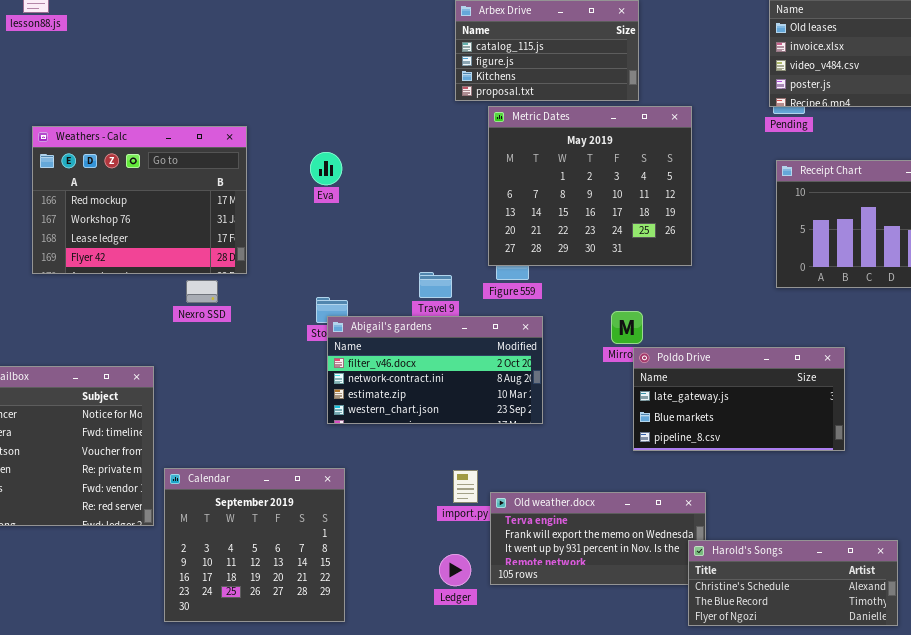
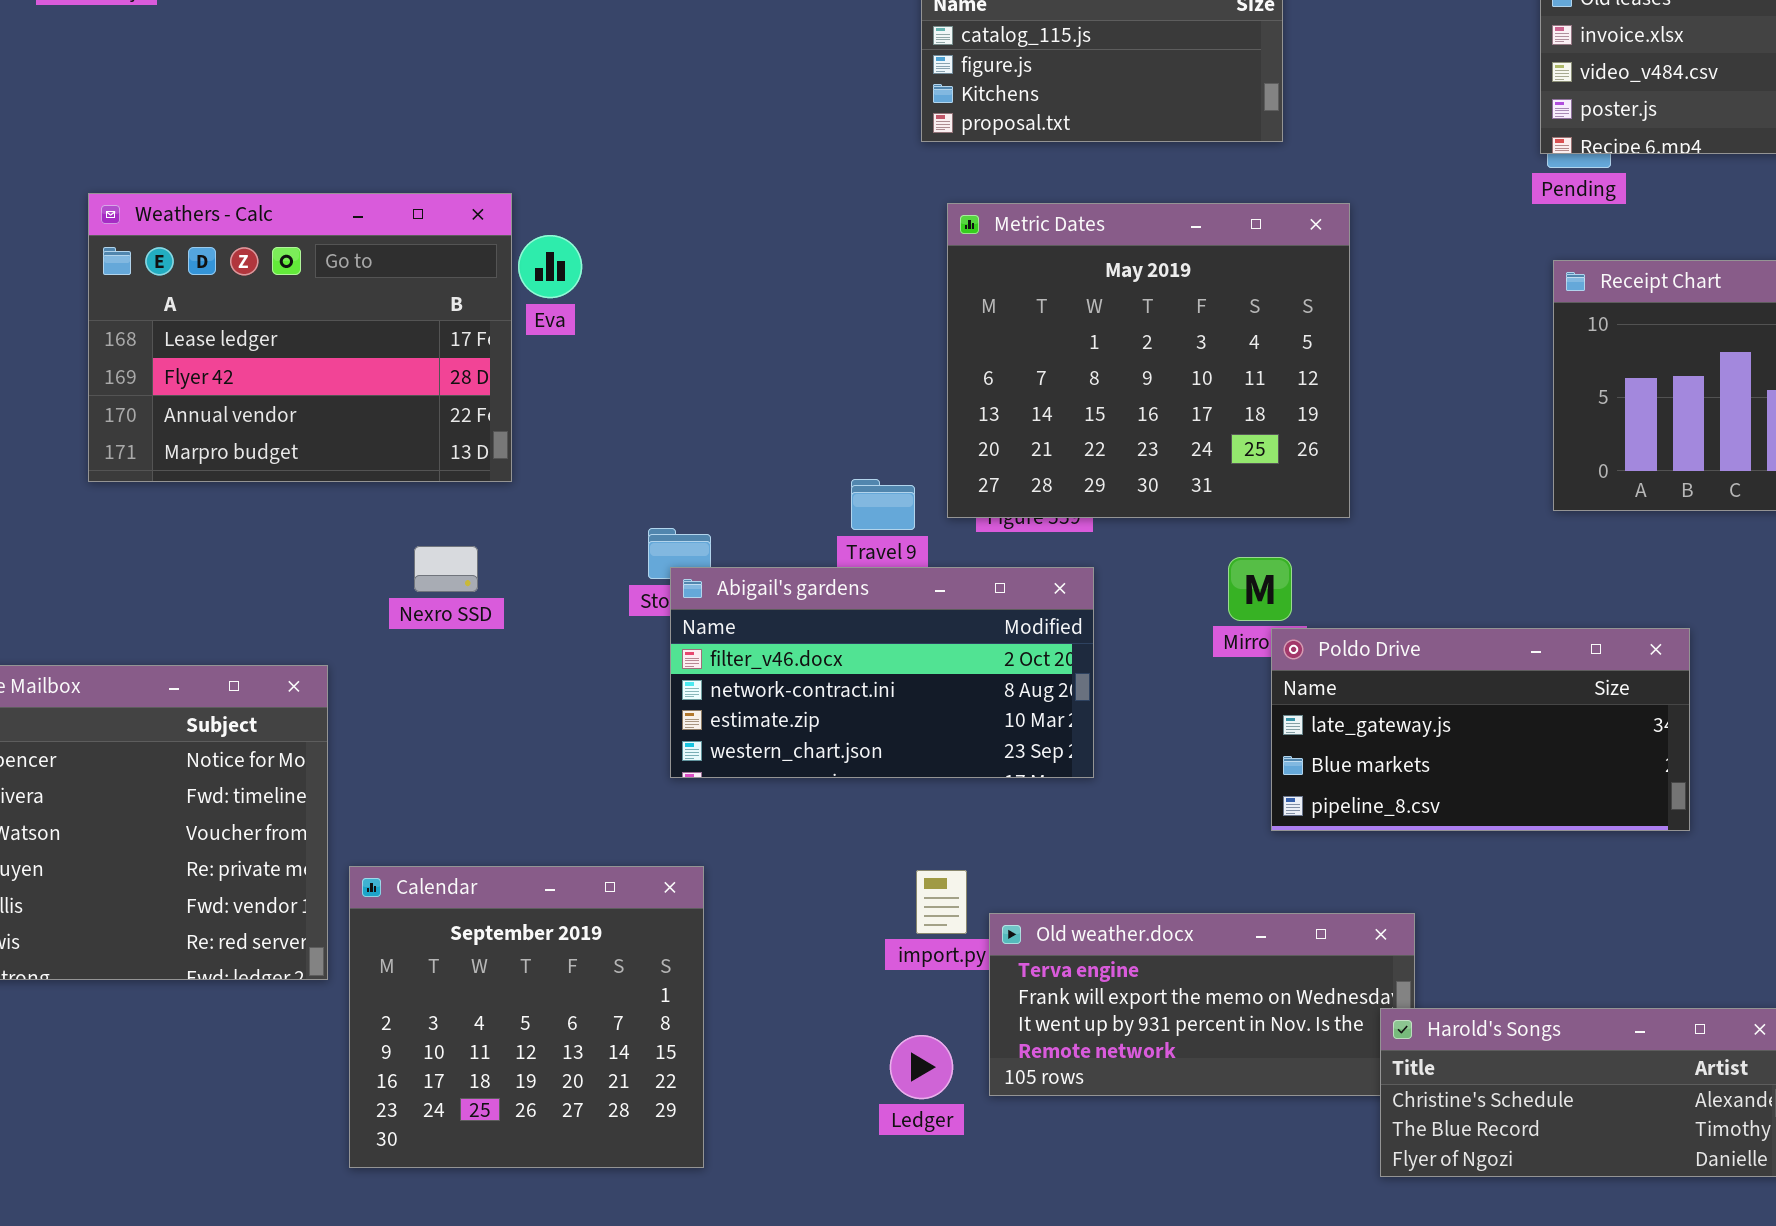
Metric Dates: [488,106,692,266] -> [947,203,1350,518], moved
Weathers - Calc: [32,126,247,274] -> [88,193,512,482], scrolled down 2 rows
Eva: [310,152,342,185] -> [518,235,582,298], moved
Nexro SSD: [186,280,218,303] -> [414,546,478,592], moved

